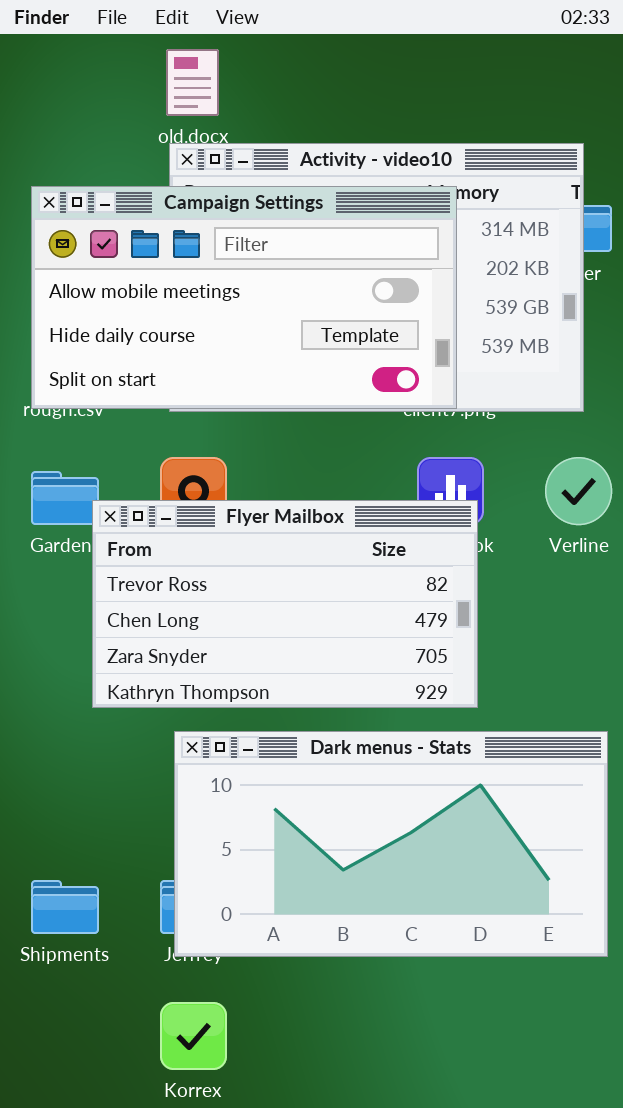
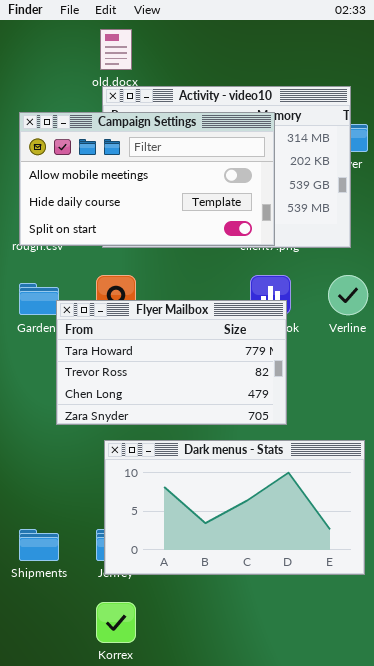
Flyer Mailbox: [92,500,478,708] -> [56,300,287,425], scrolled up 1 row

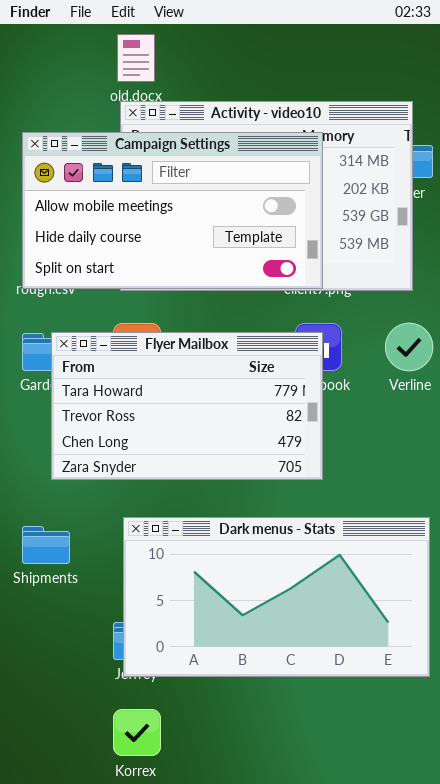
Flyer Mailbox: [56,300,287,425] -> [51,332,323,480], moved
Shipments: [19,529,59,561] -> [22,526,70,564], moved

